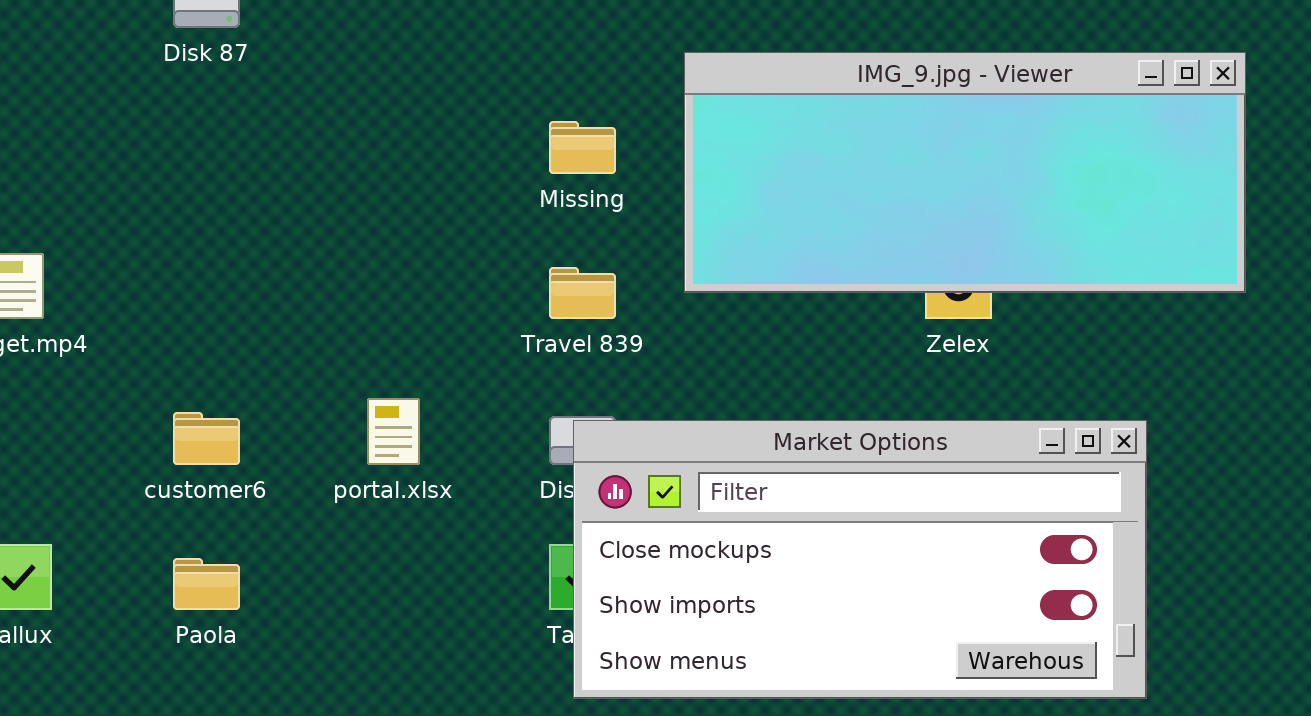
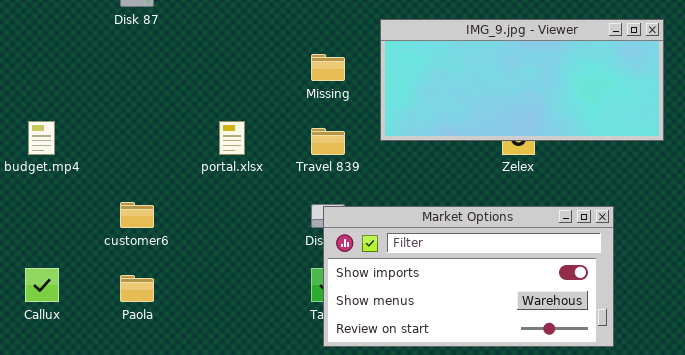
portal.xlsx: [367,398,420,465] -> [219,121,245,155], moved
Market Options: [573,420,1147,699] -> [323,206,614,347], scrolled down 1 row

